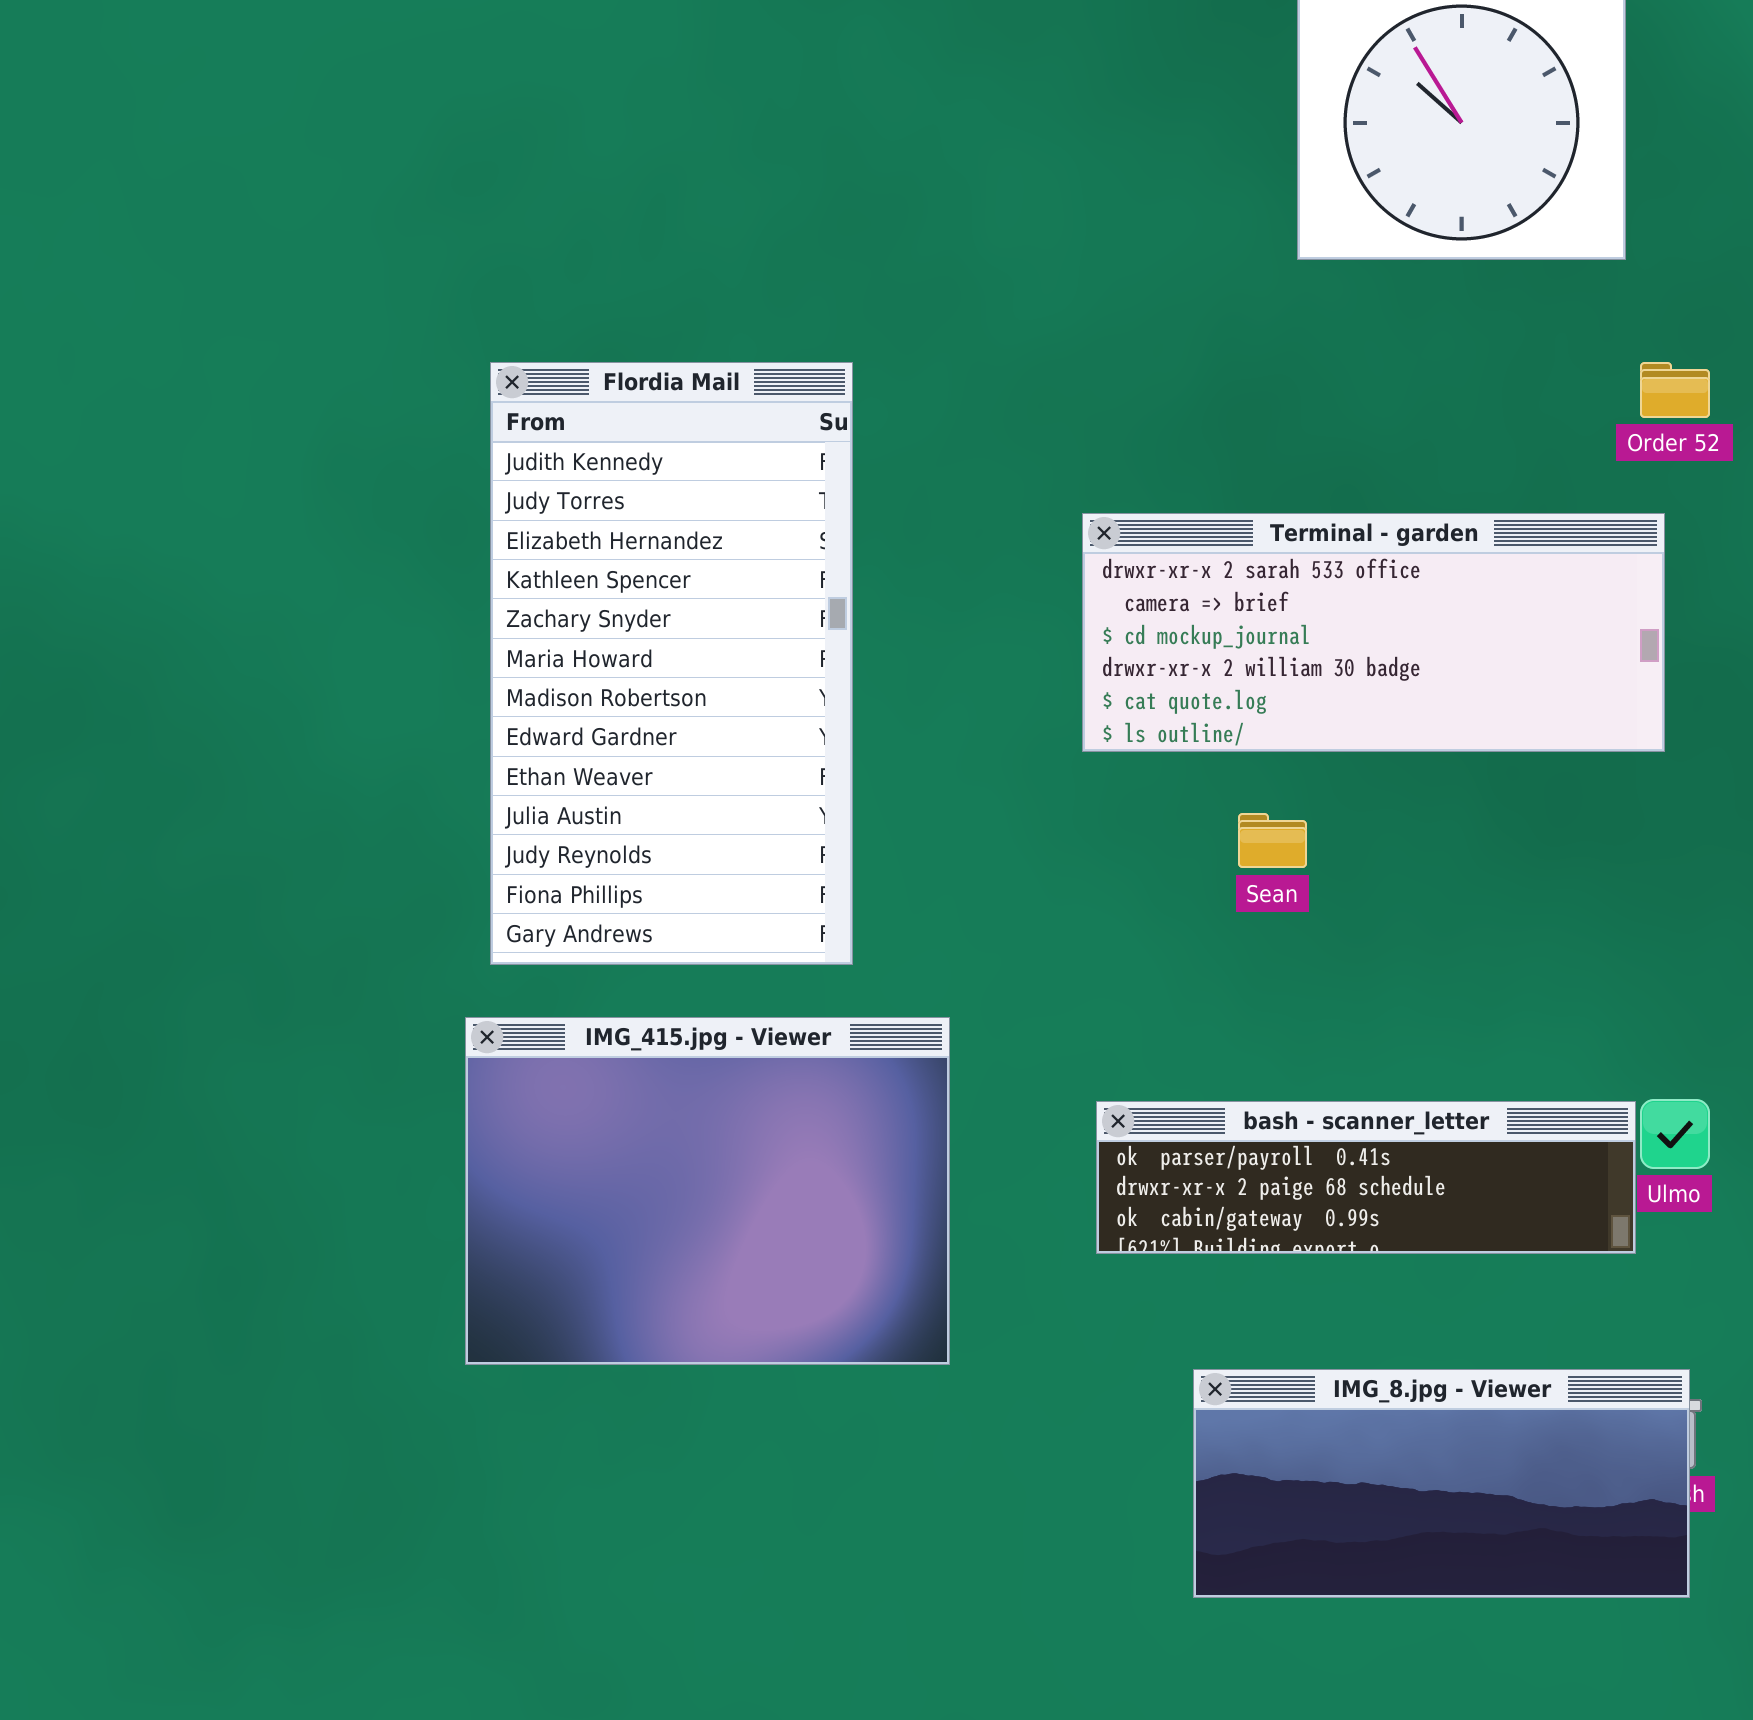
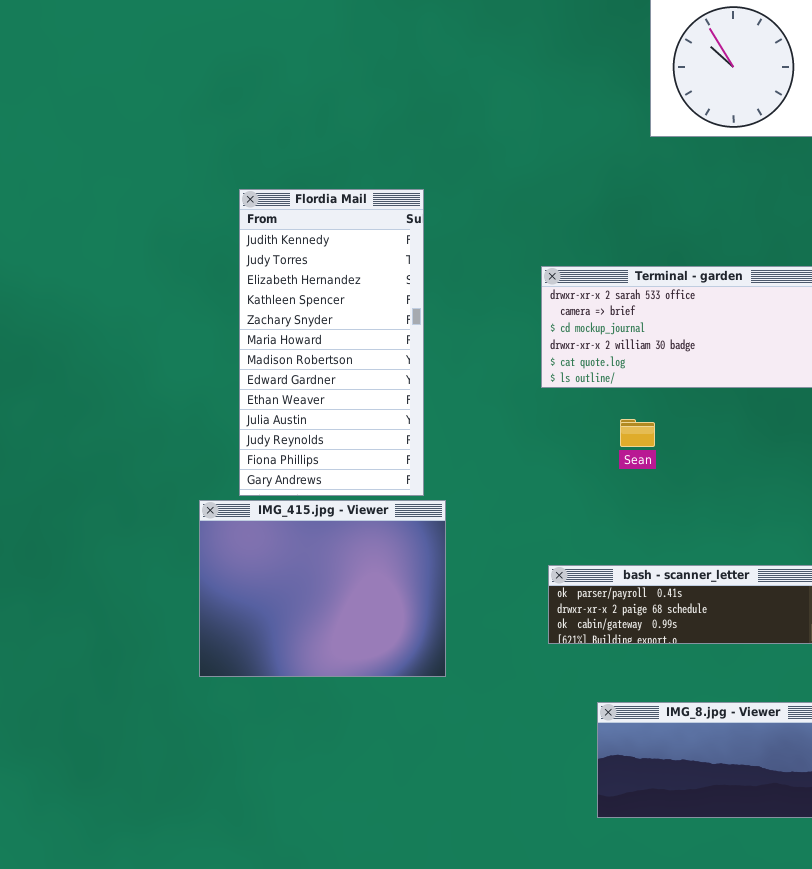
IMG_415.jpg - Viewer: [465,1017,950,1365] -> [199,500,446,677], moved

